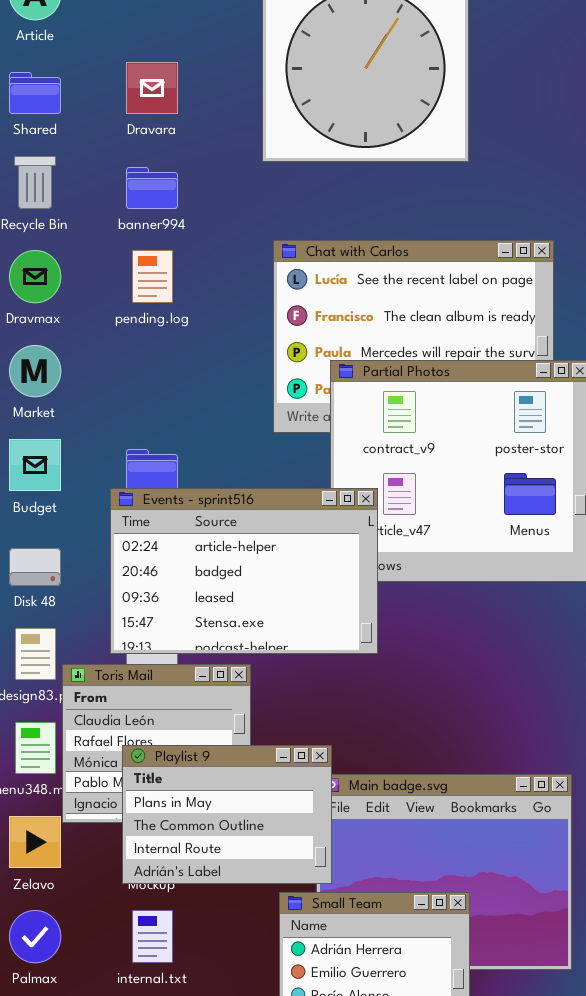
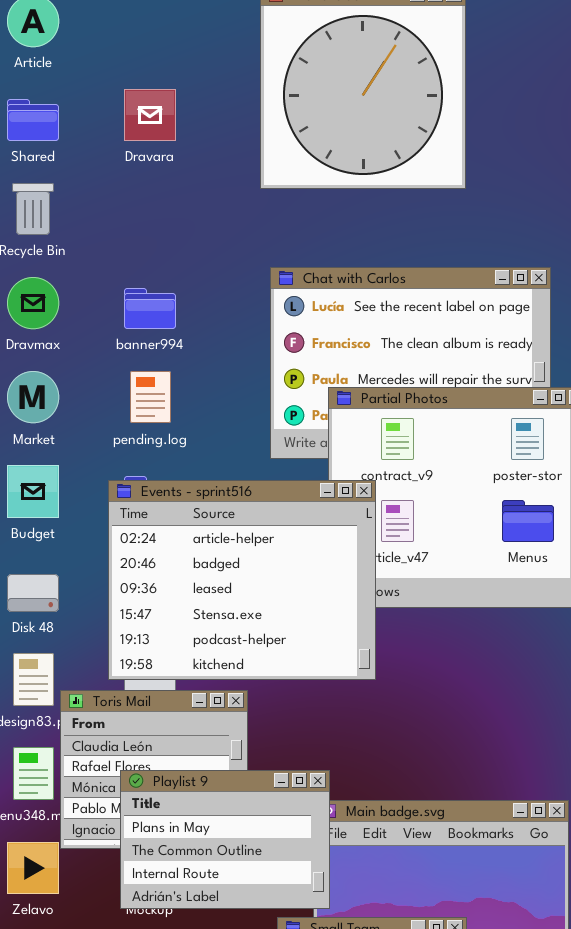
banner994: [126,167,178,209] -> [124,288,176,329], moved
pending.log: [132,250,173,303] -> [130,371,171,423], moved
Events - sprint516: [110,488,378,654] -> [108,480,376,680], resized

